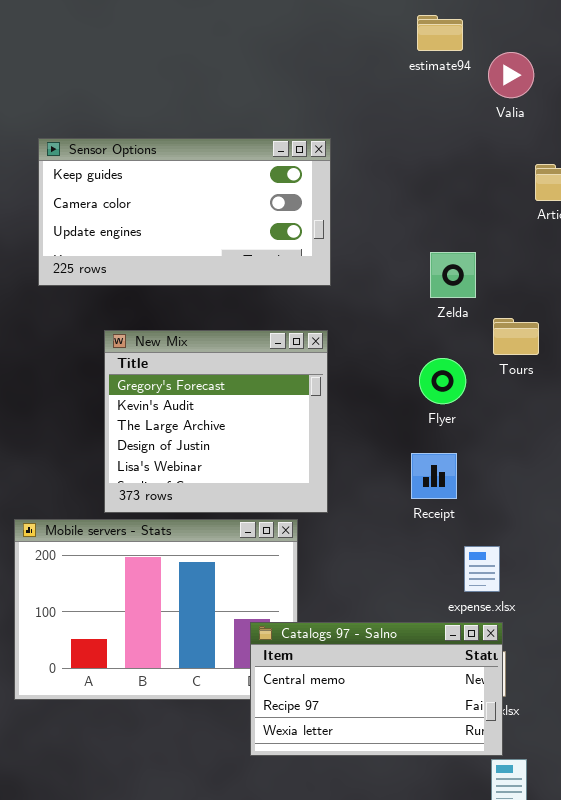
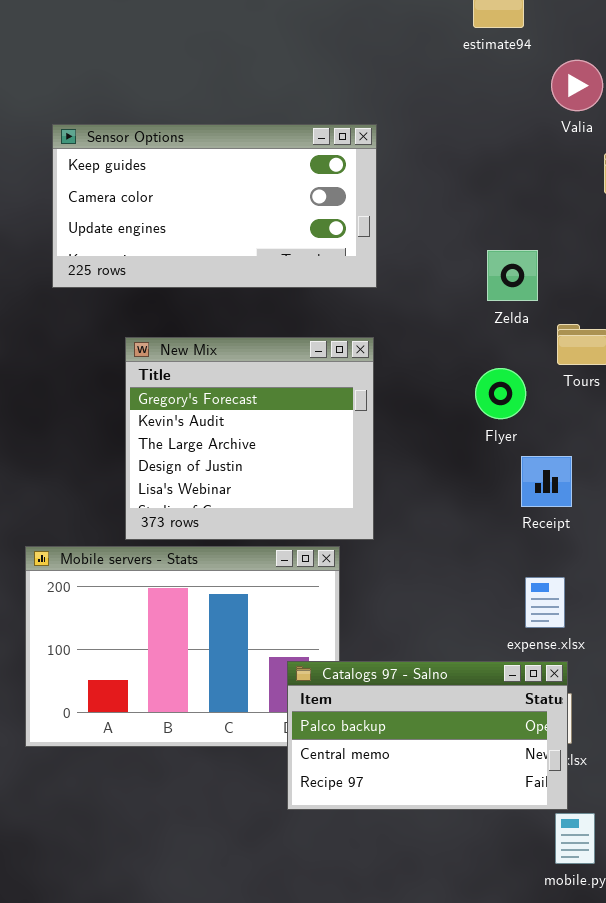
Valia: [488,52,534,98] -> [551,60,603,111], moved
Receipt: [411,453,457,499] -> [521,456,572,507], moved
Catalogs 97 - Salno: [250,622,503,756] -> [287,661,568,810], scrolled up 1 row

